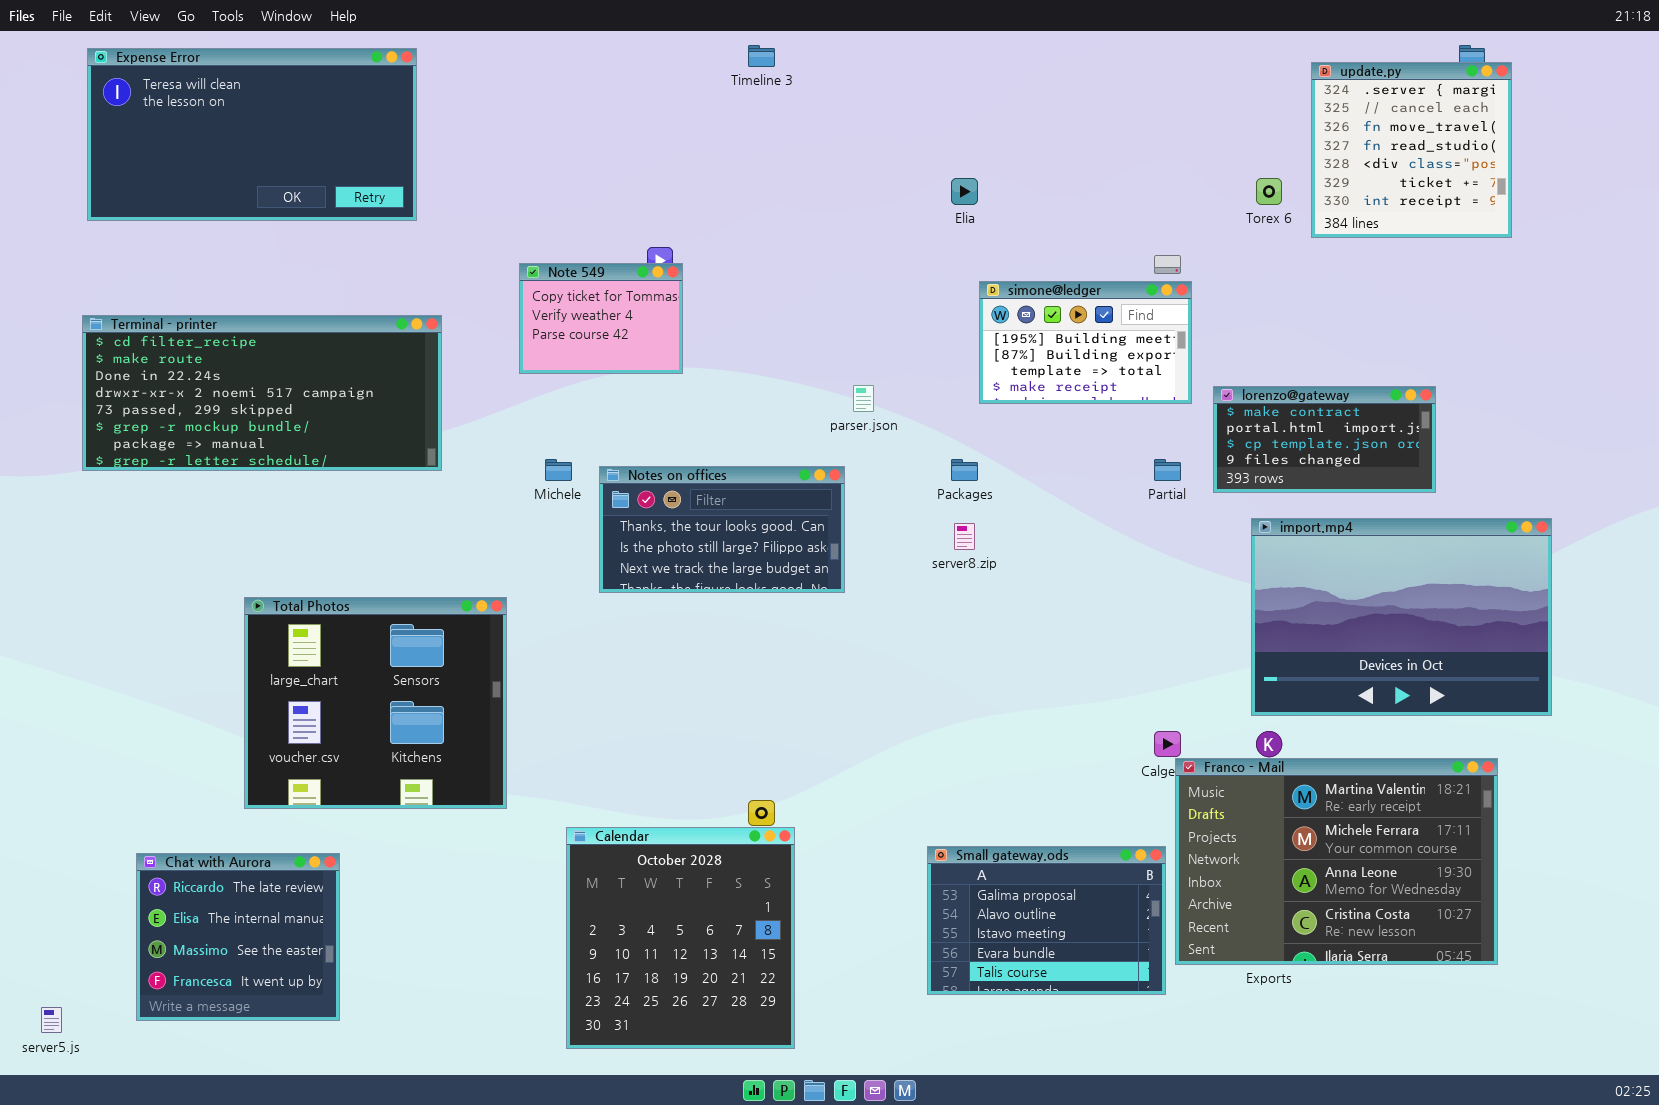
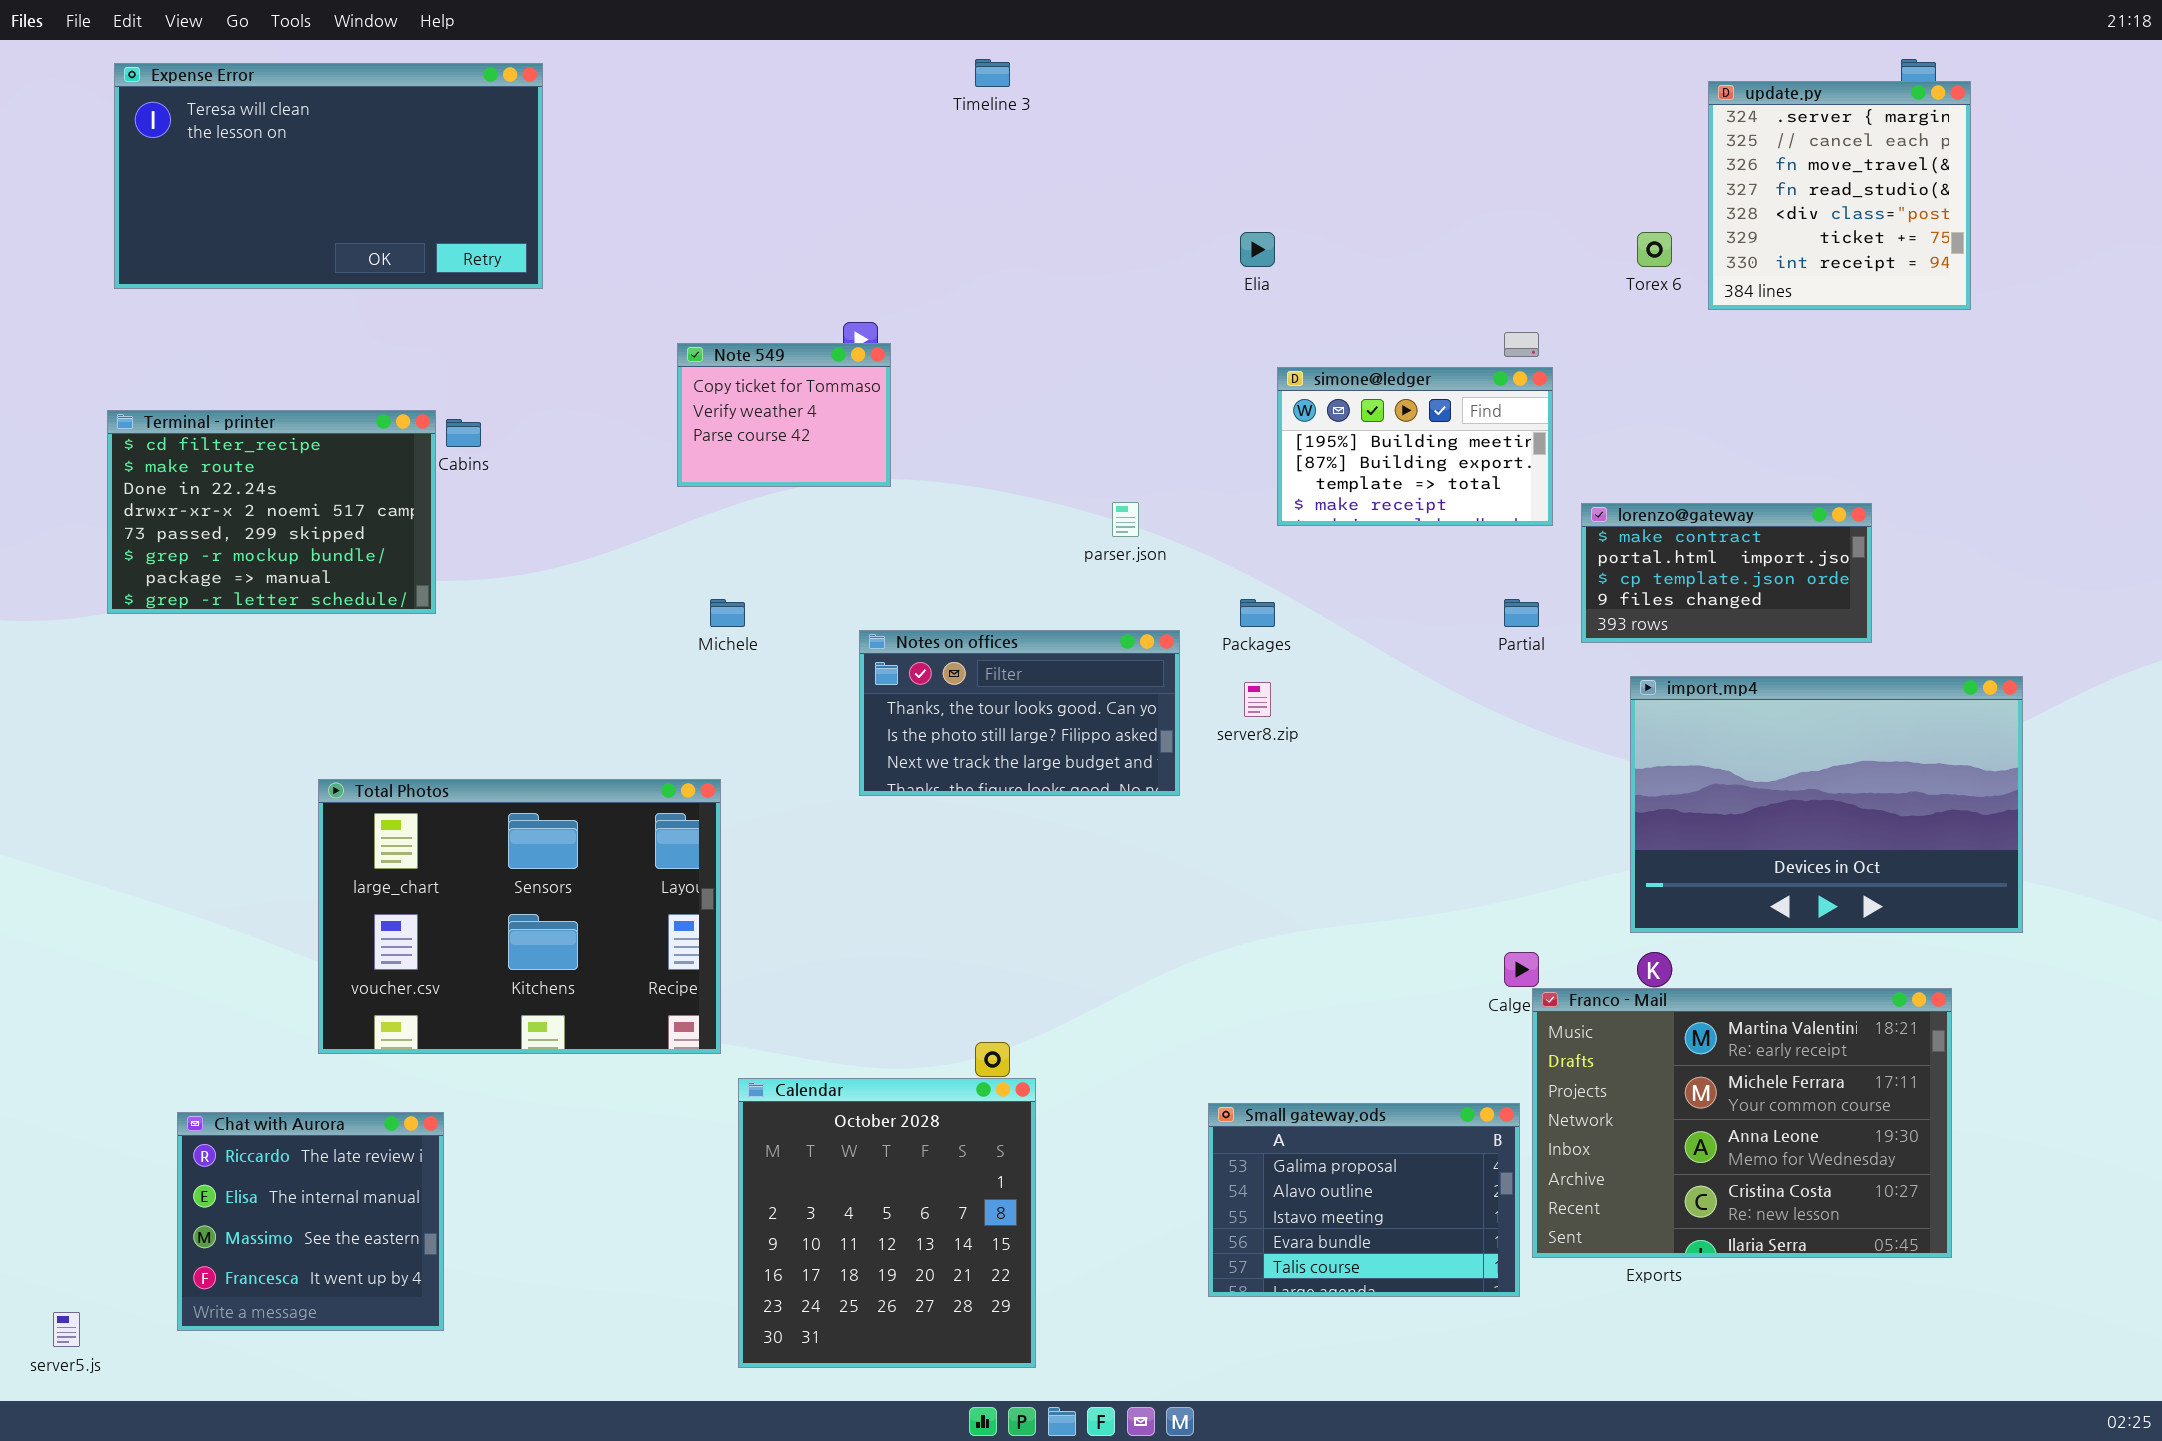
Terminal - printer: [82,315,442,471] -> [107,410,436,614], resized
Notes on offices: [599,466,845,593] -> [859,630,1180,796], moved
Total Photos: [244,597,507,809] -> [318,779,721,1054], resized

